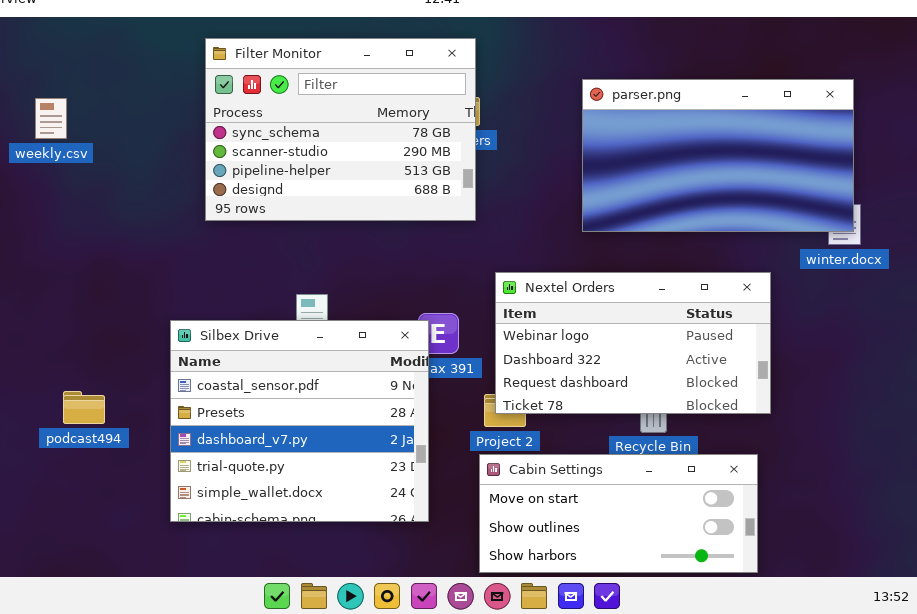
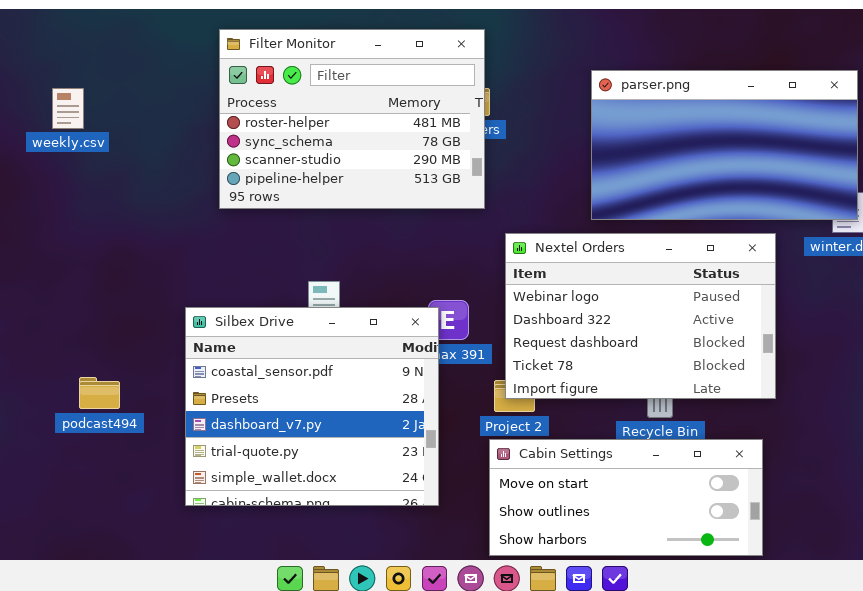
Filter Monitor: [205,38,476,221] -> [219,29,485,209], scrolled up 1 row
Nextel Orders: [495,272,771,414] -> [505,233,776,399], resized

